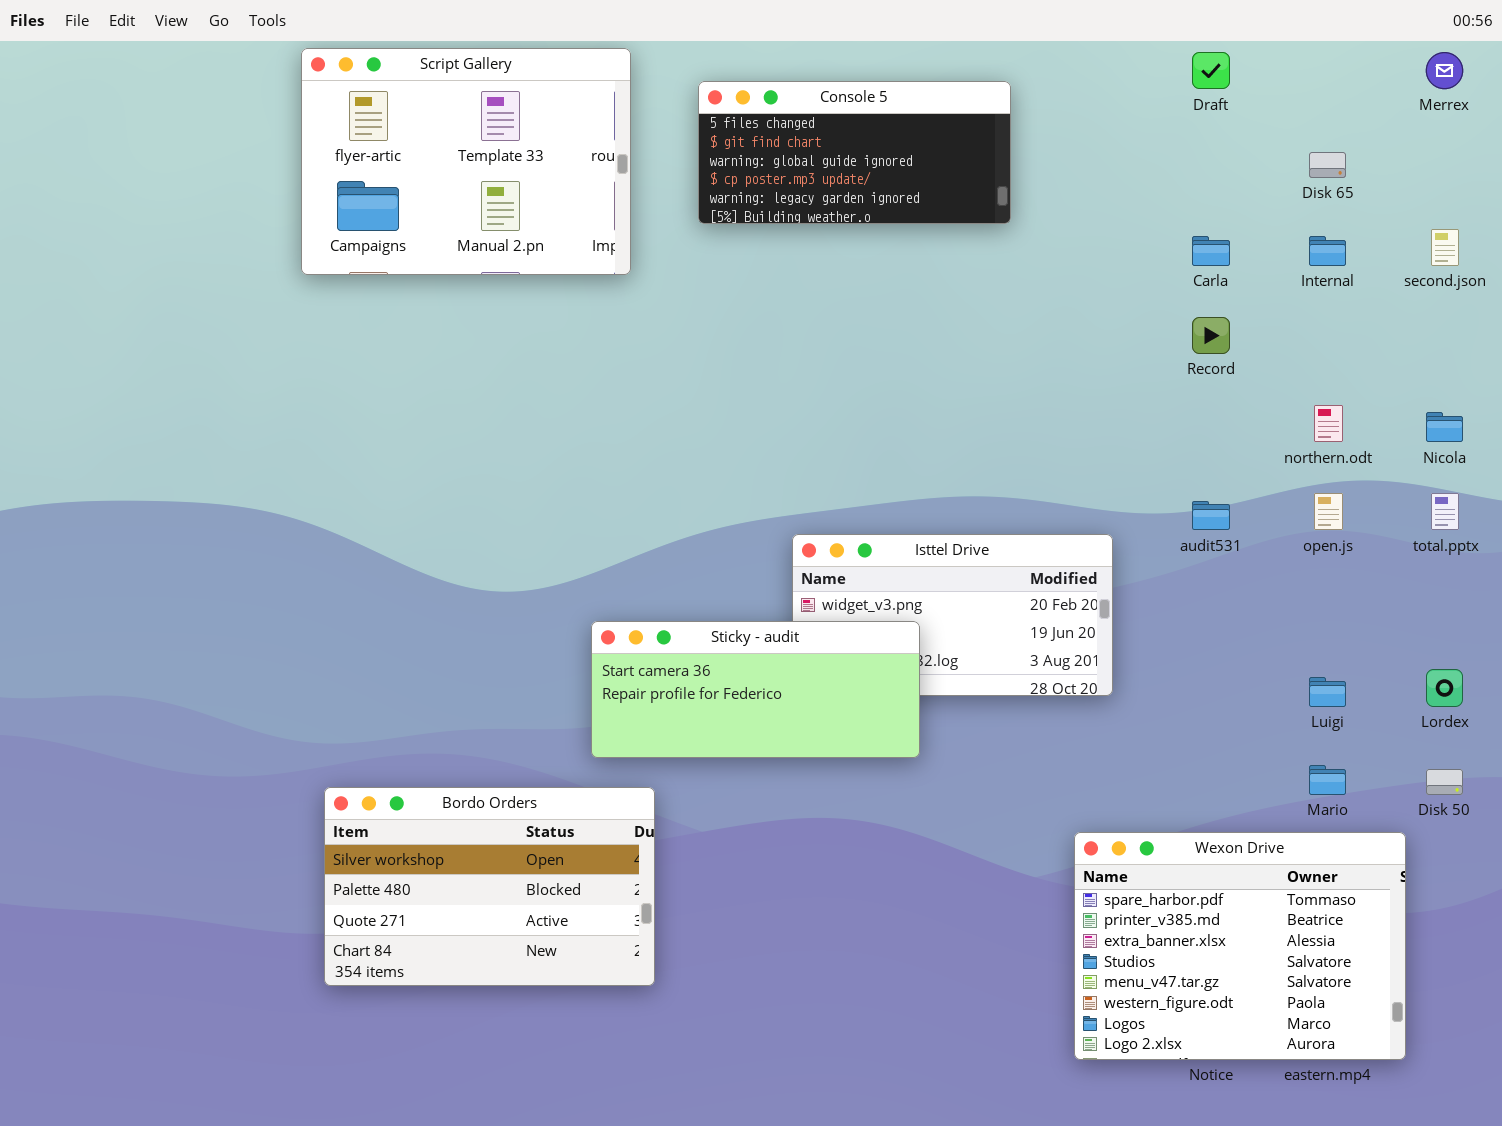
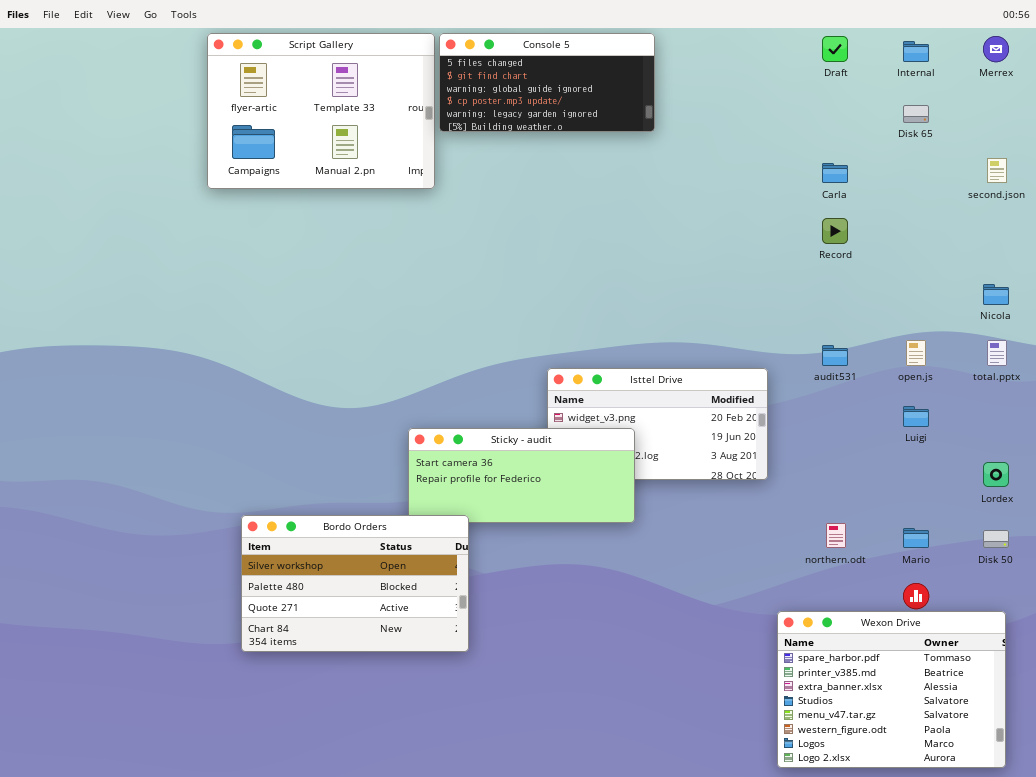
Console 5: [698,81,1011,224] -> [439,33,655,132], moved
Internal: [1309,236,1346,266] -> [903,41,929,62], moved
northern.odt: [1314,405,1343,442] -> [826,523,846,548], moved
Luigi: [1309,677,1346,707] -> [903,406,929,427], moved
Bordo Orders: [324,787,655,986] -> [241,515,469,652], moved
Wexon Drive: [1074,832,1406,1060] -> [777,611,1006,768], moved

